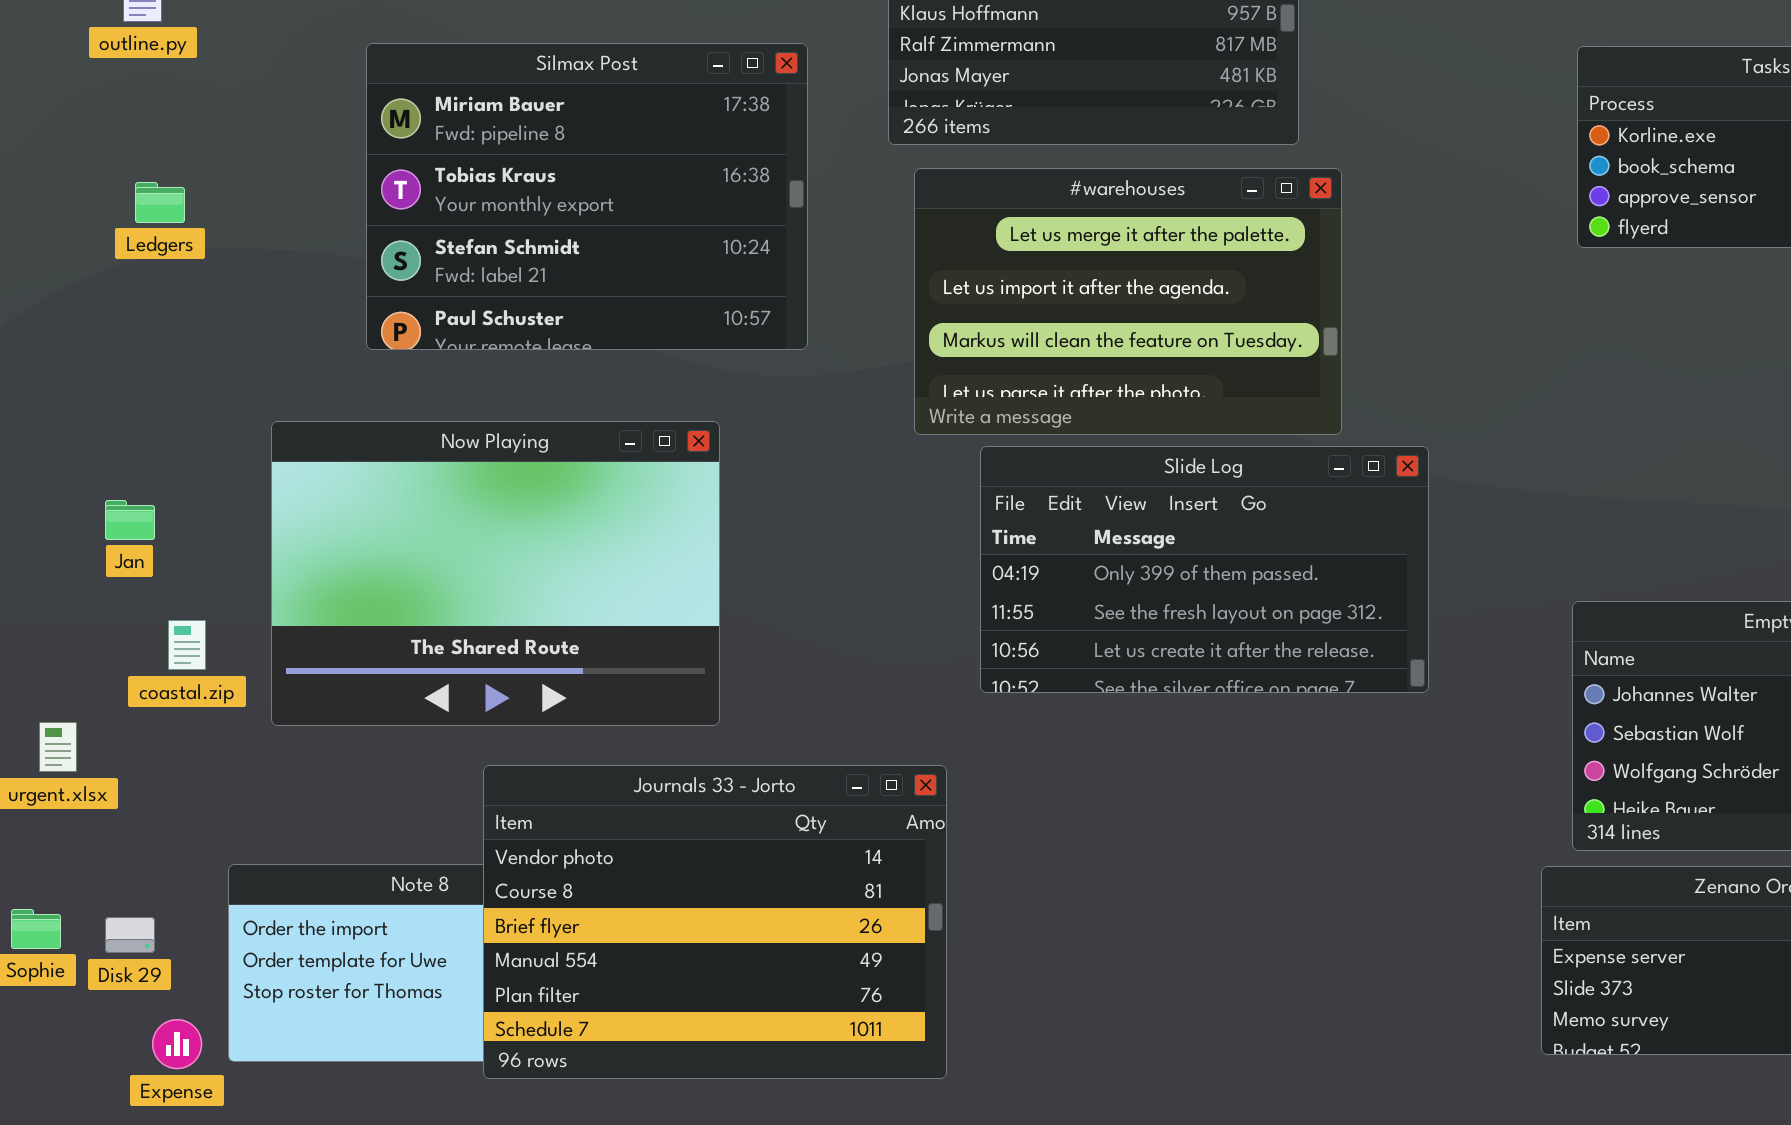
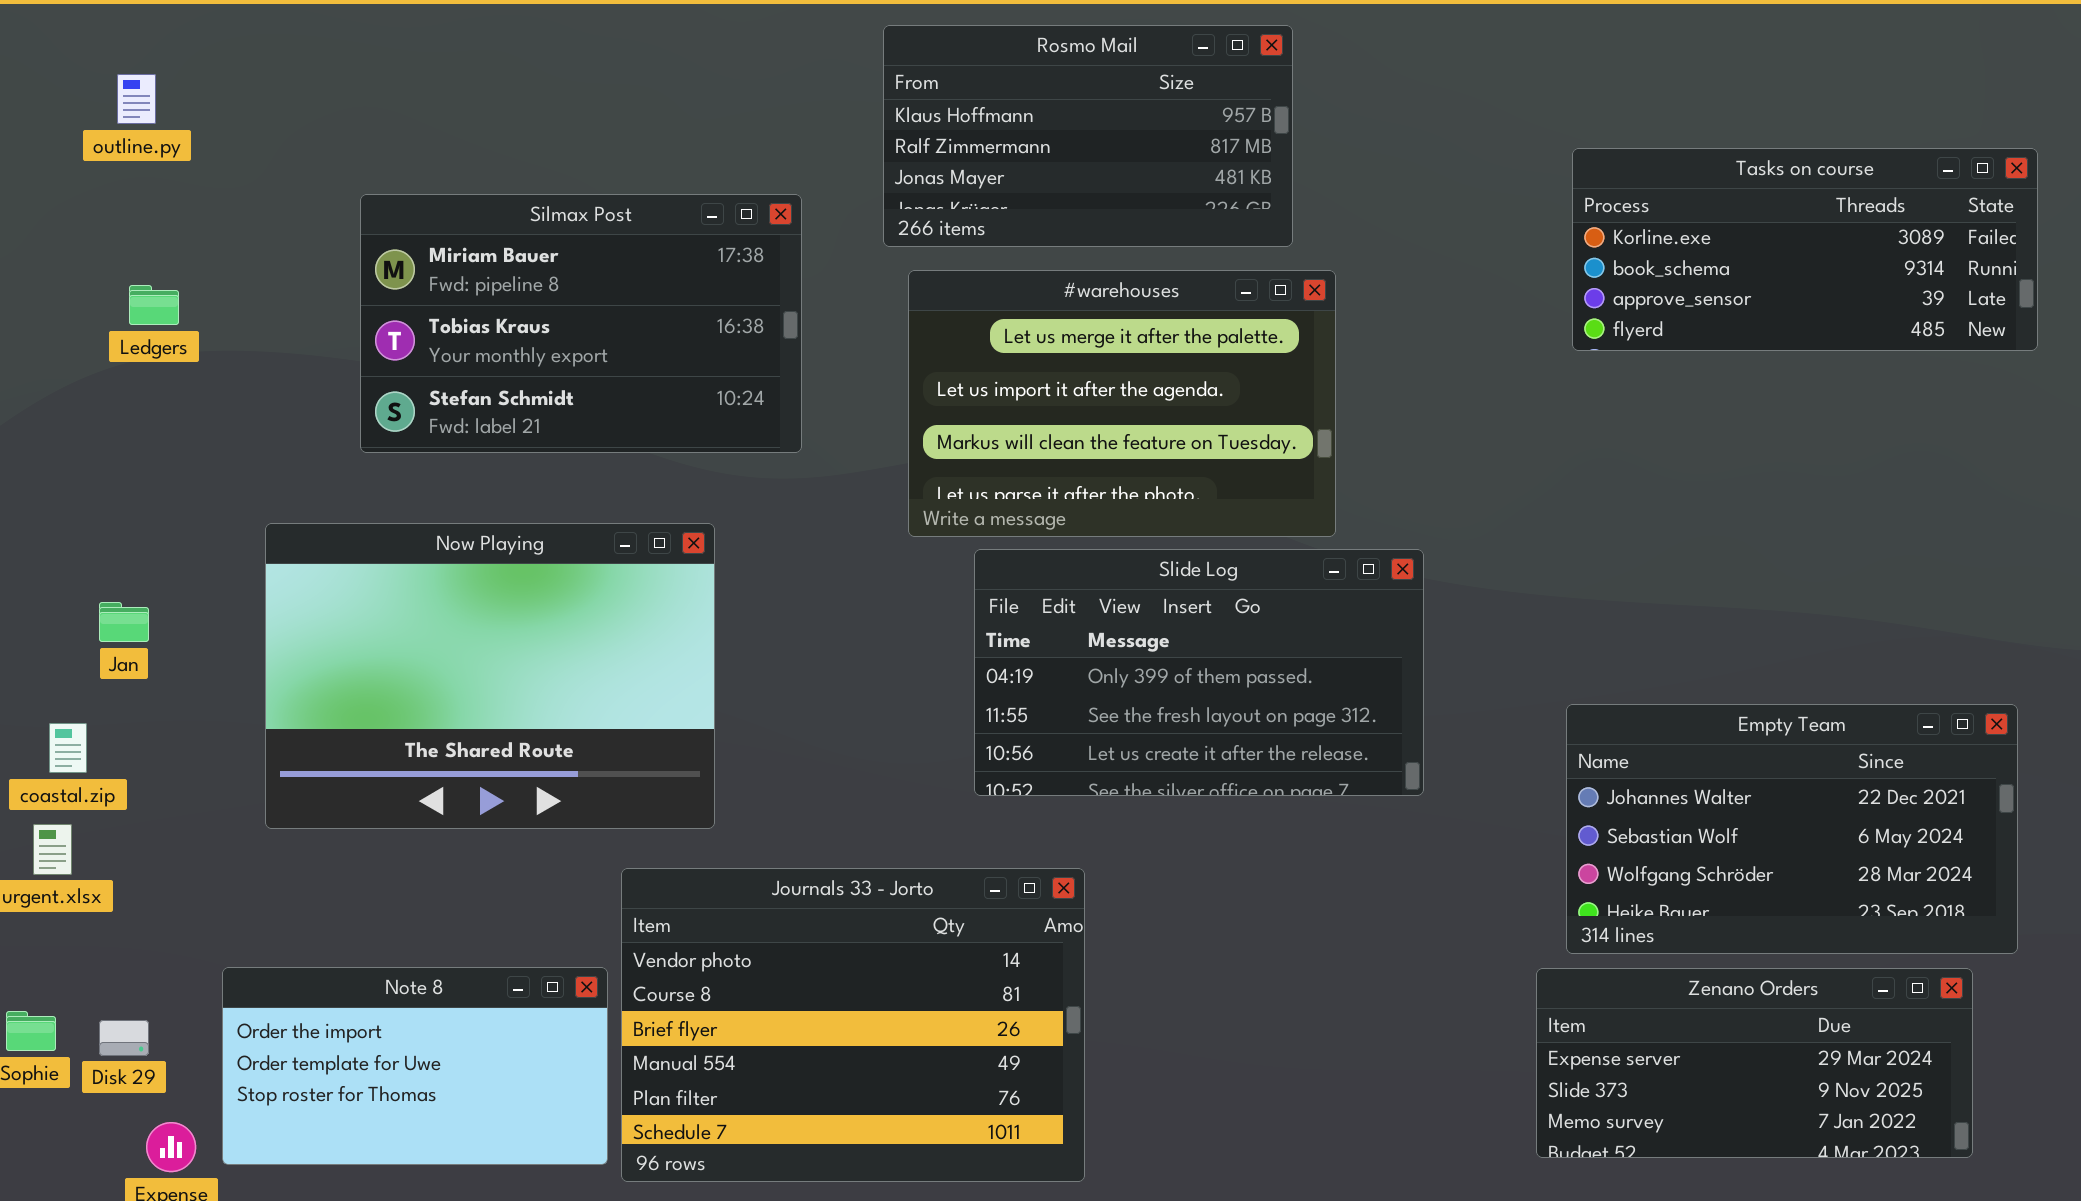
Silmax Post: [366,43,808,350] -> [360,194,802,453], resized
coastal.zip: [168,620,206,670] -> [49,723,87,773], moved
Journals 33 - Jorto: [483,765,947,1079] -> [621,868,1085,1182], moved

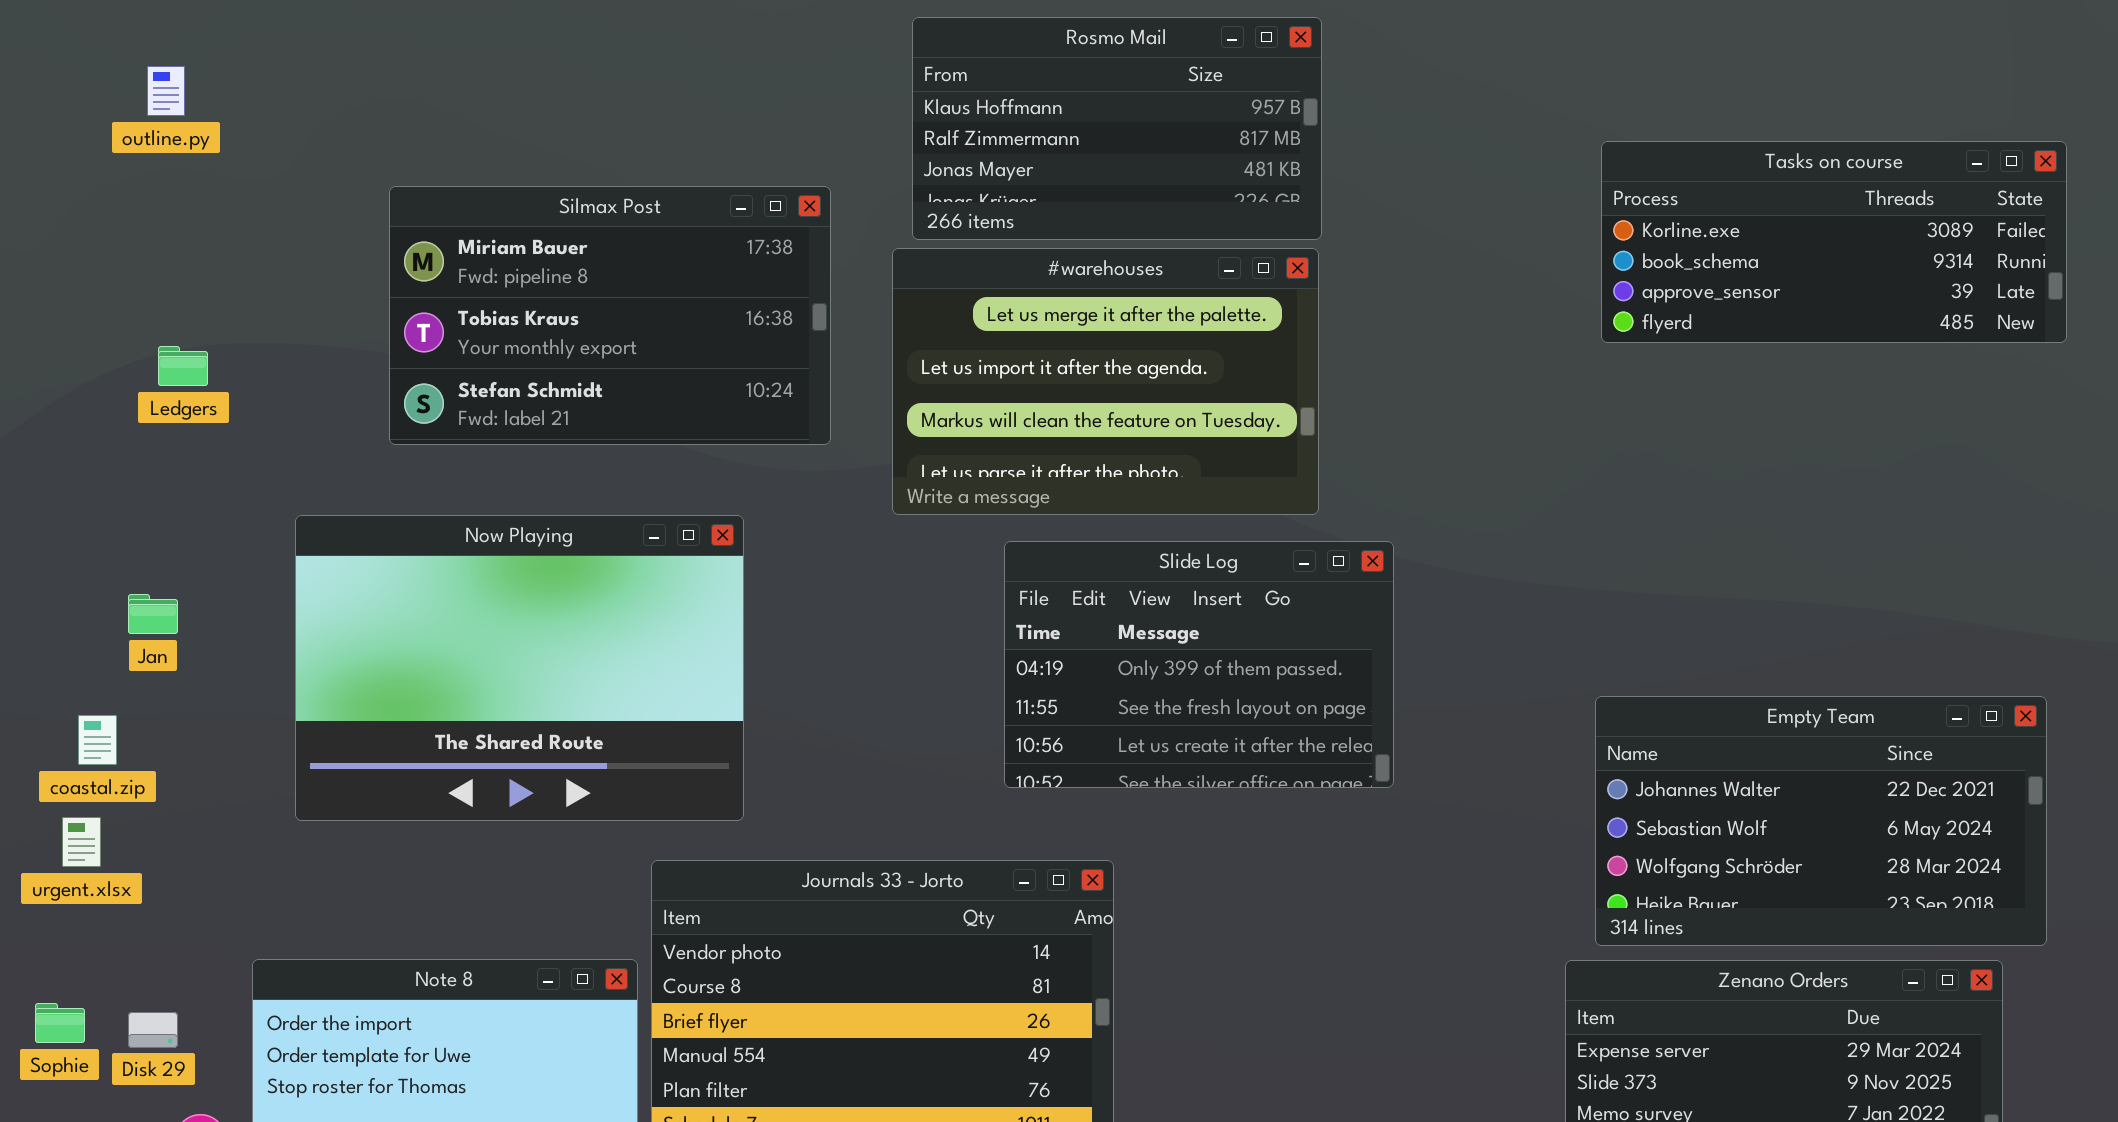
#warehouses: [908,270,1336,537] -> [892,248,1319,515], moved
Ledgers: [129,285,179,325] -> [158,346,208,386], moved
Slide Log: [974,549,1424,796] -> [1004,541,1394,788], resized

